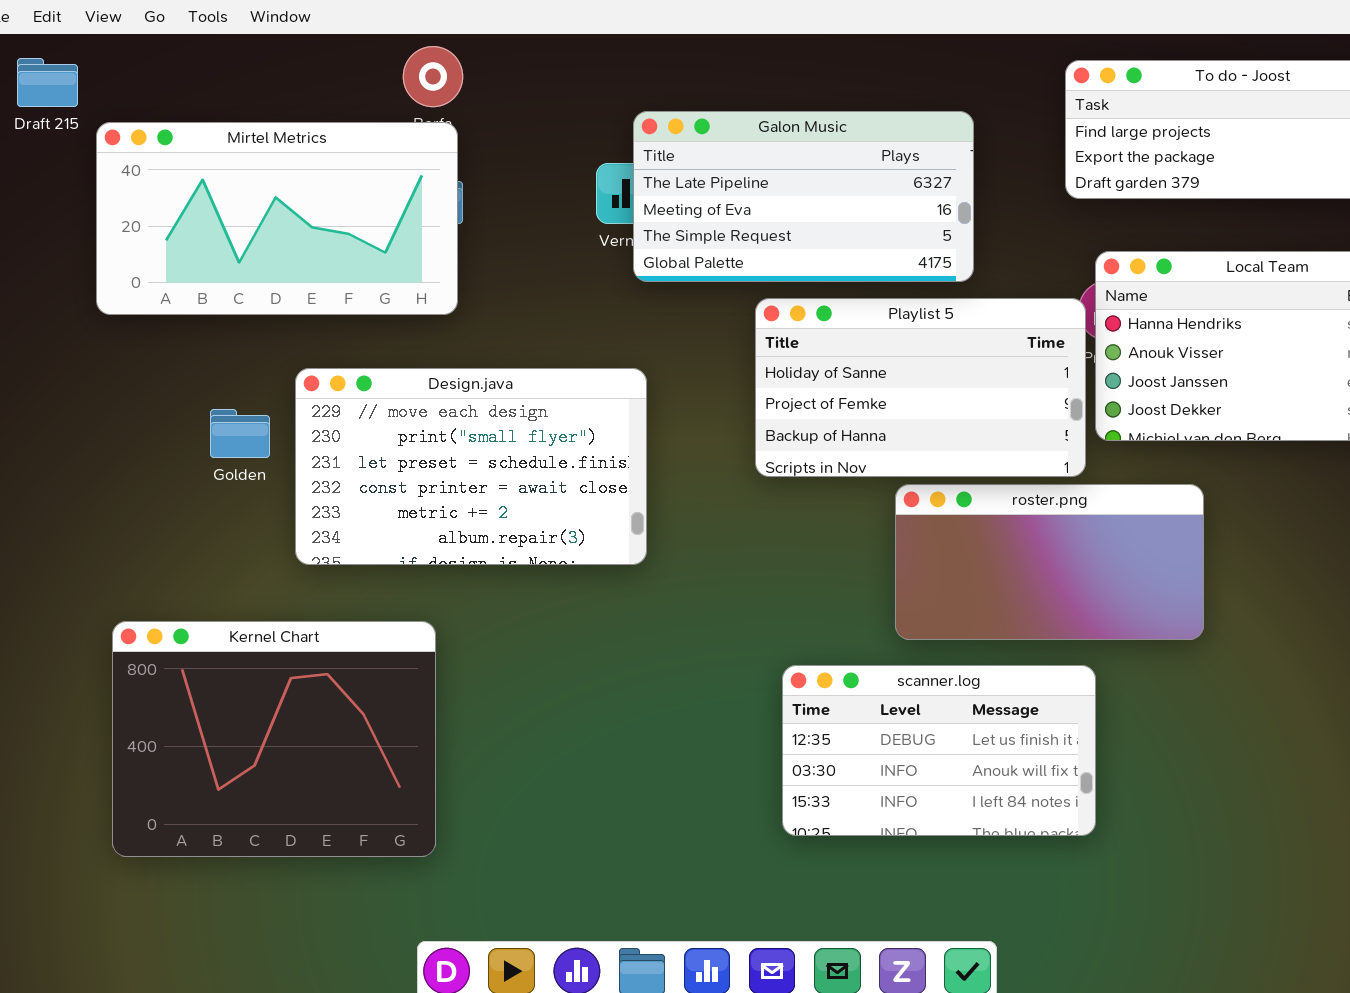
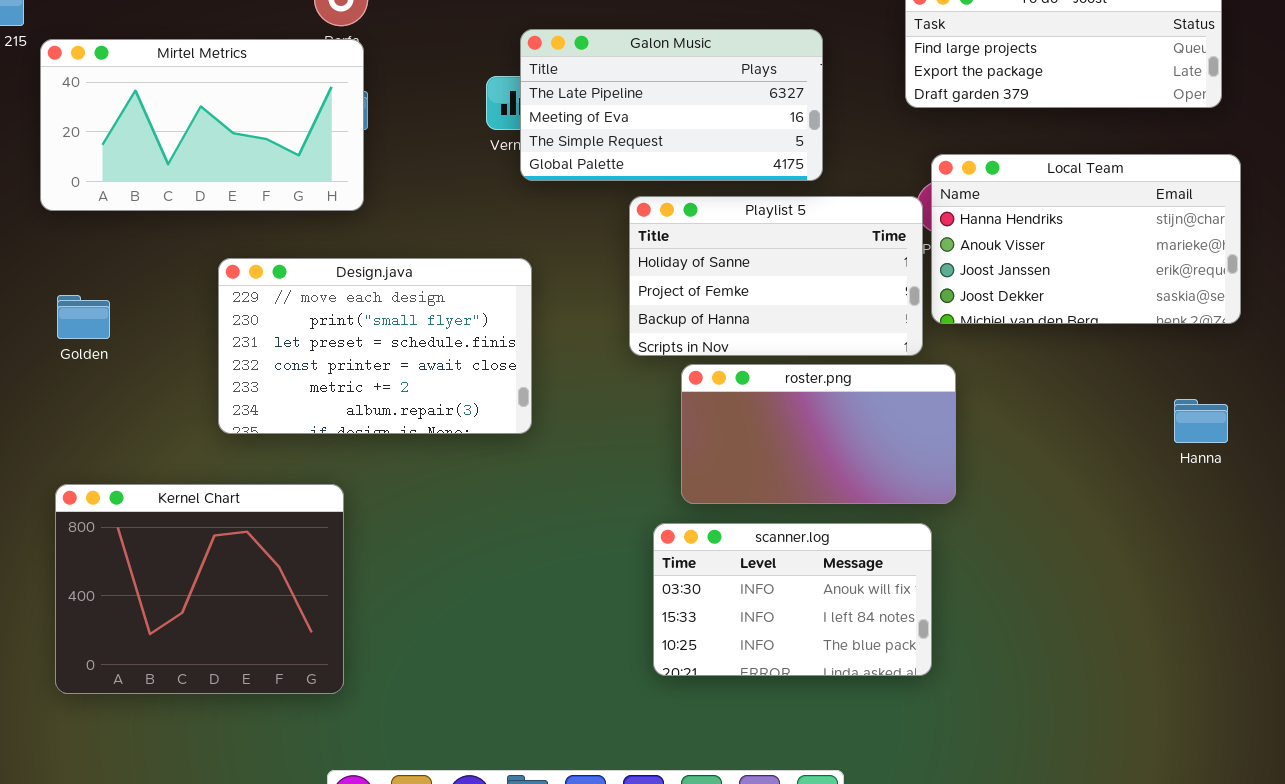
Golden: [210,409,270,458] -> [57,295,110,339], moved
roster.png: [895,484,1204,640] -> [681,364,956,504], moved
scanner.log: [782,665,1096,836] -> [653,523,932,676], scrolled down 1 row

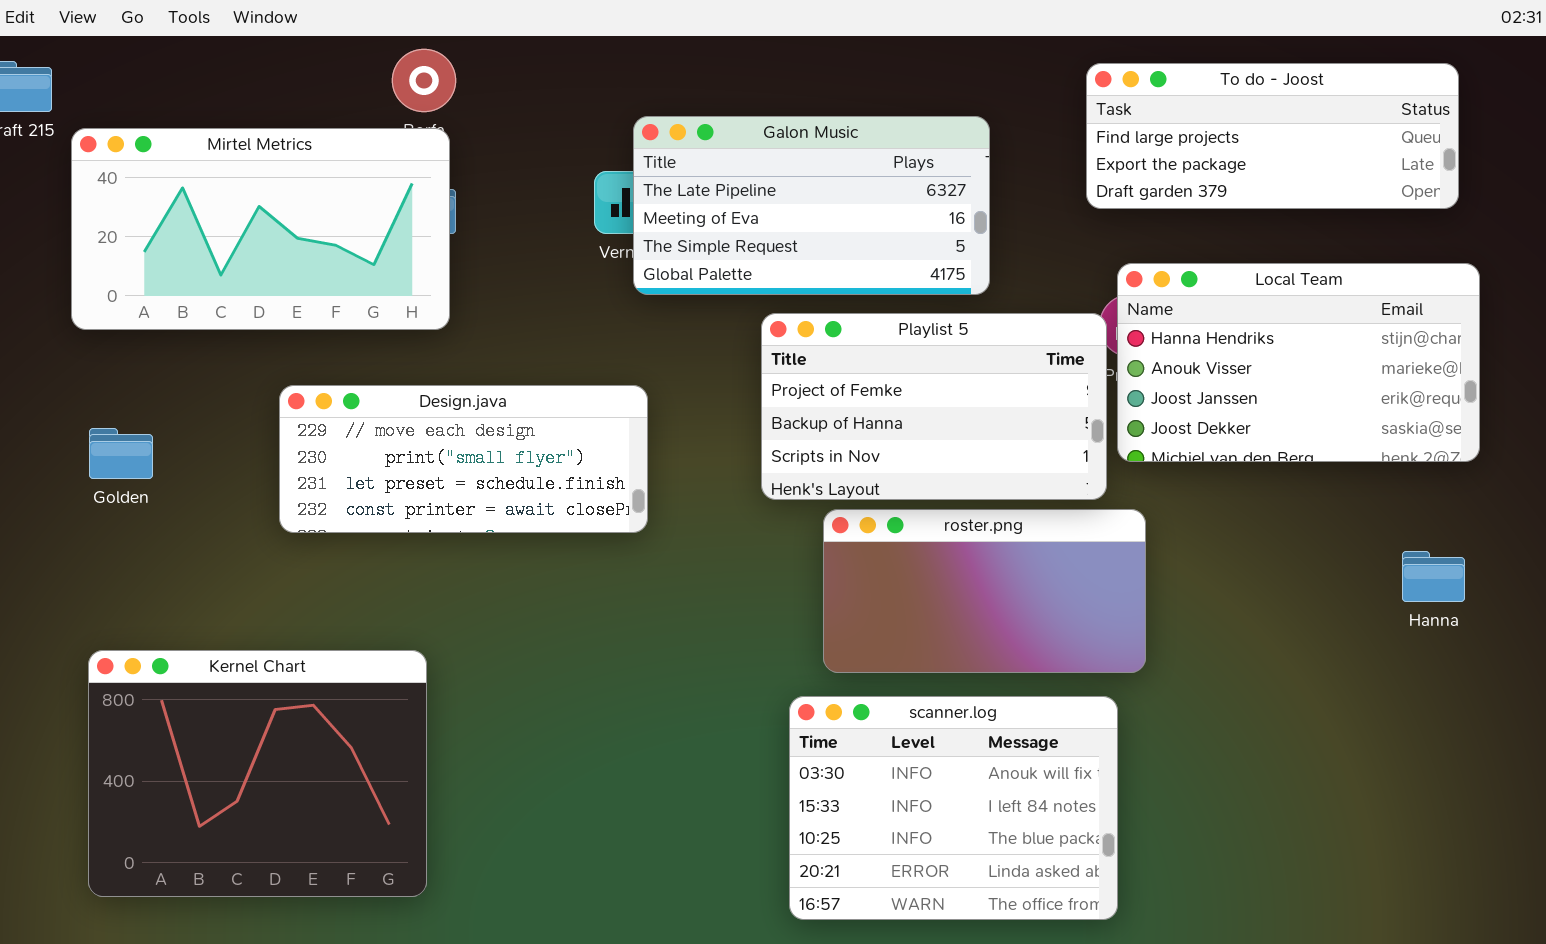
Playlist 5: [629,196,923,356] -> [761,313,1107,500], scrolled down 1 row
Design.java: [218,258,532,434] -> [279,385,648,533], resized
scanner.log: [653,523,932,676] -> [789,696,1118,920], resized

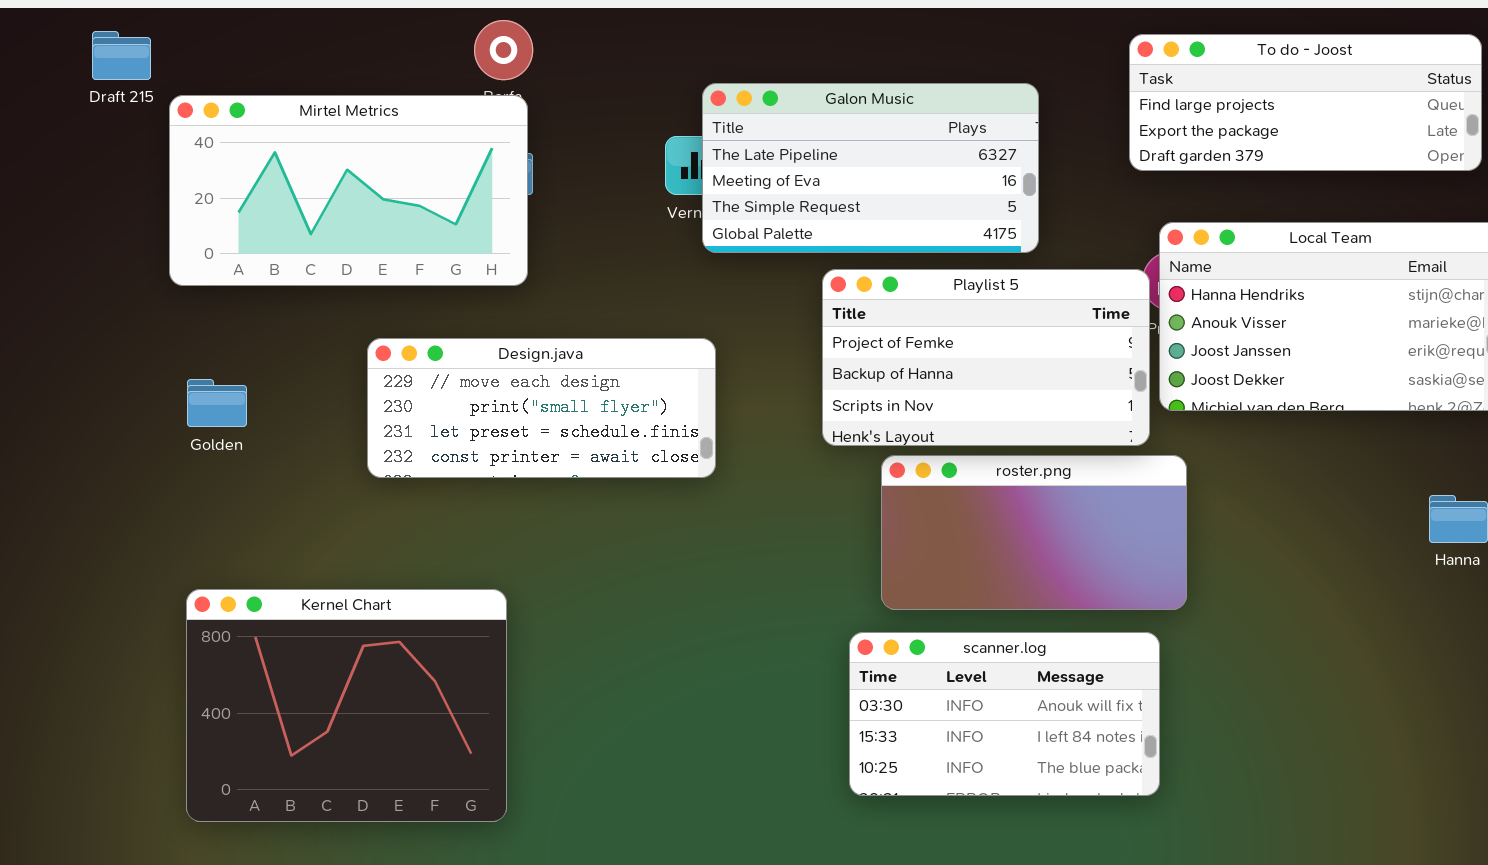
scanner.log: [789,696,1118,920] -> [849,632,1160,796], resized

